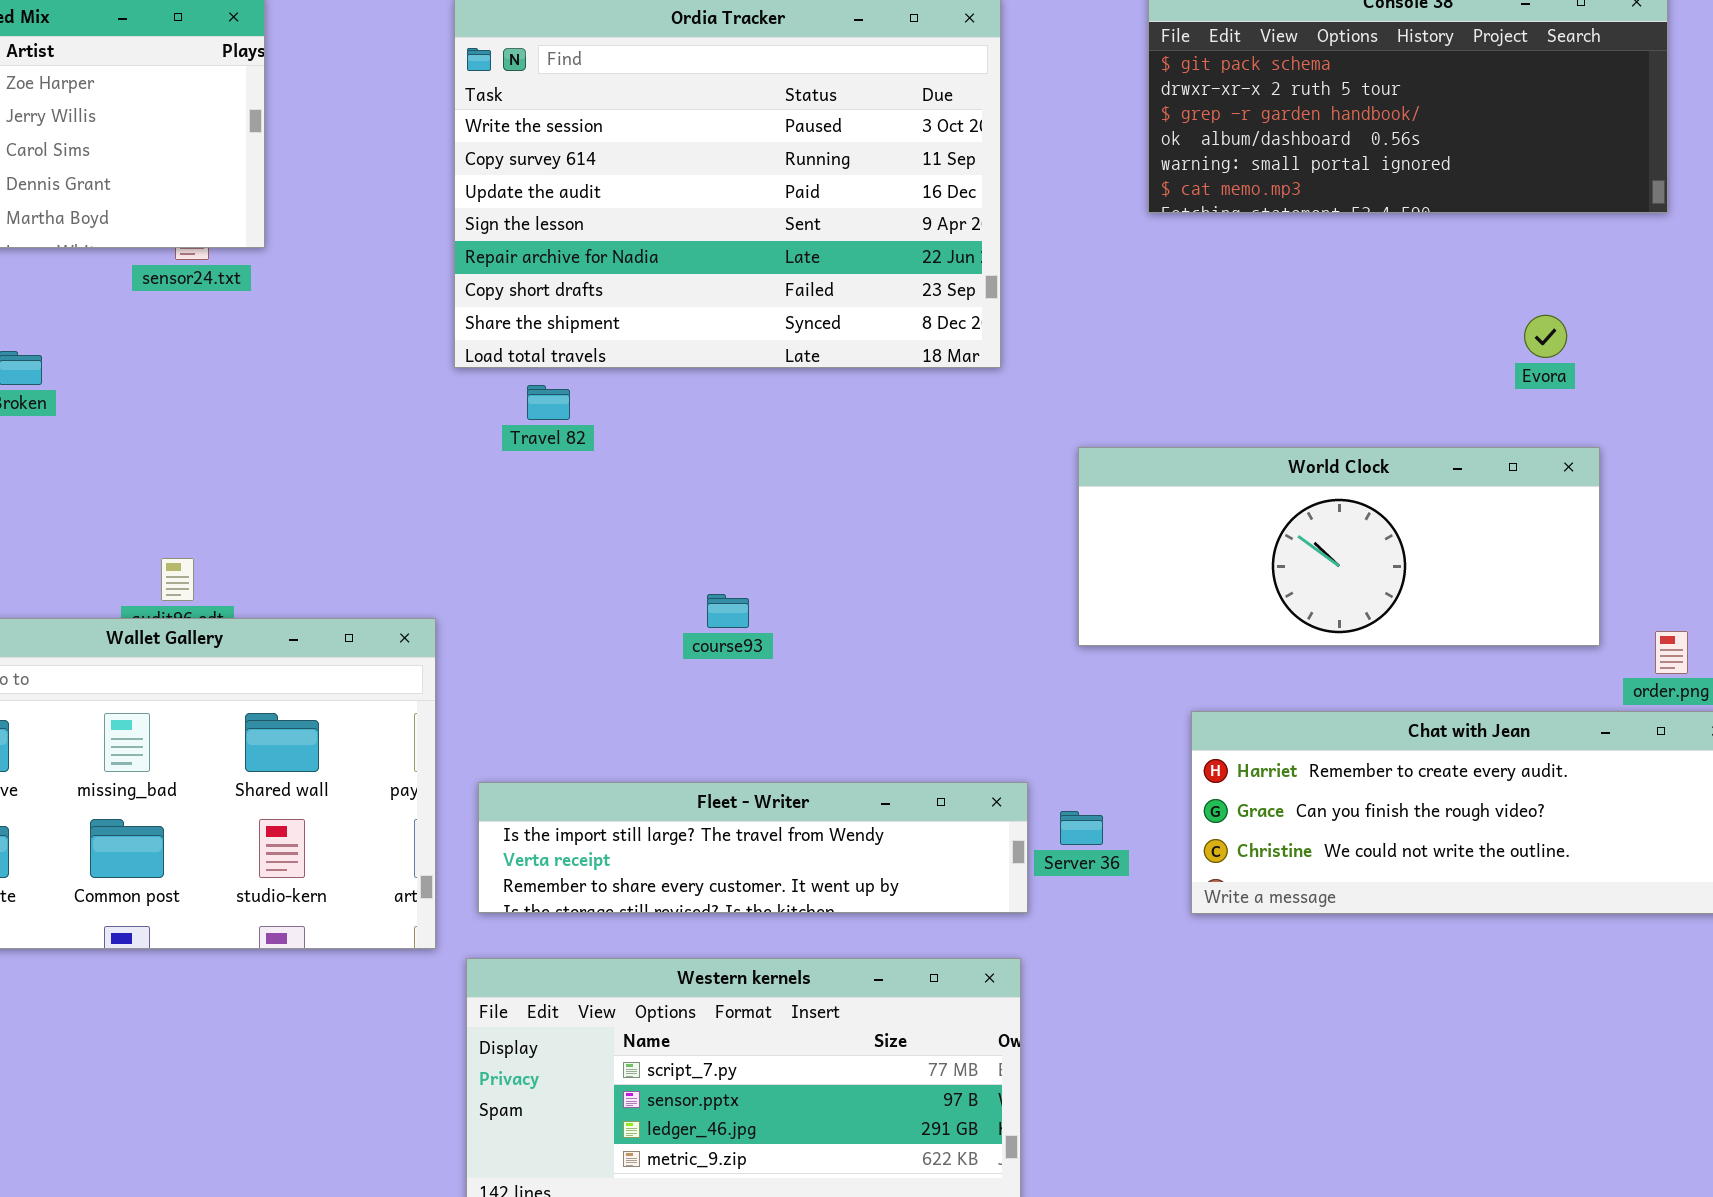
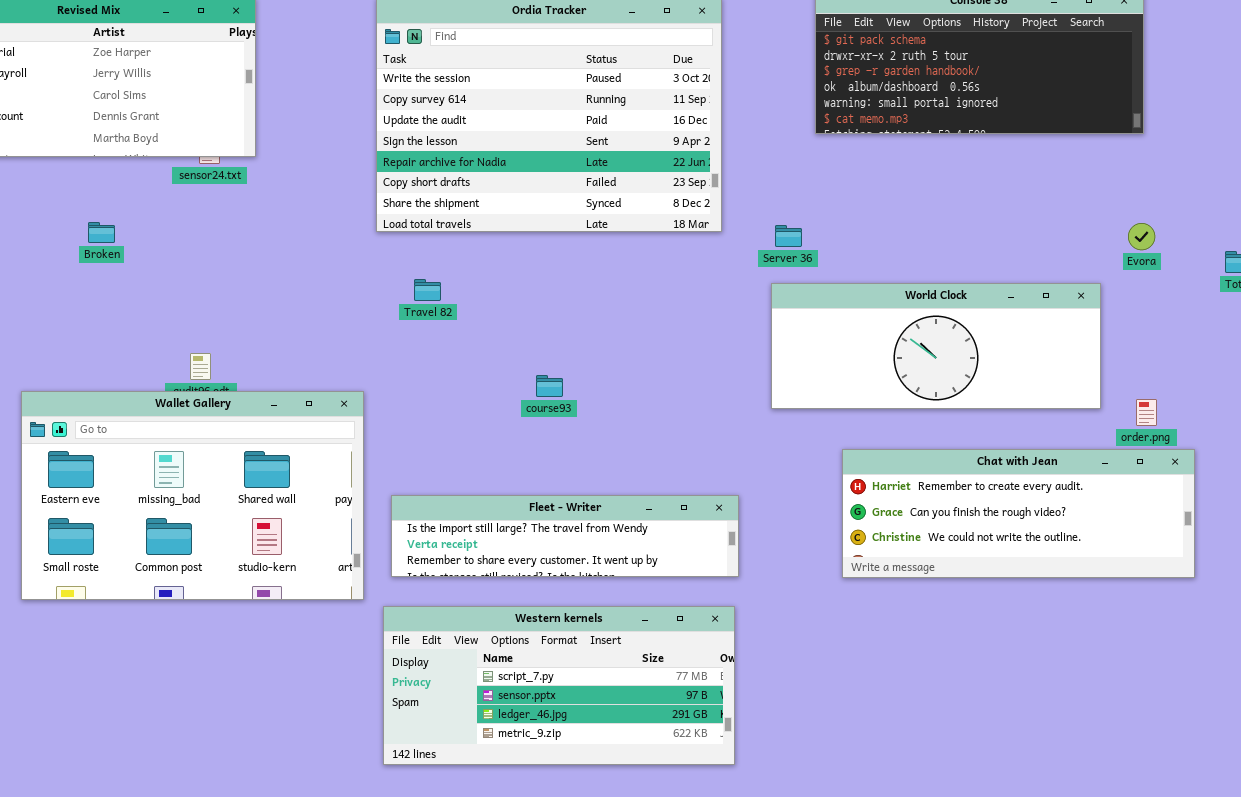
Evora: [1524,315,1567,358] -> [1128,223,1155,250], moved
Travel 82: [527,385,570,420] -> [414,279,441,301], moved
Server 36: [1060,811,1103,845] -> [775,225,802,247], moved

